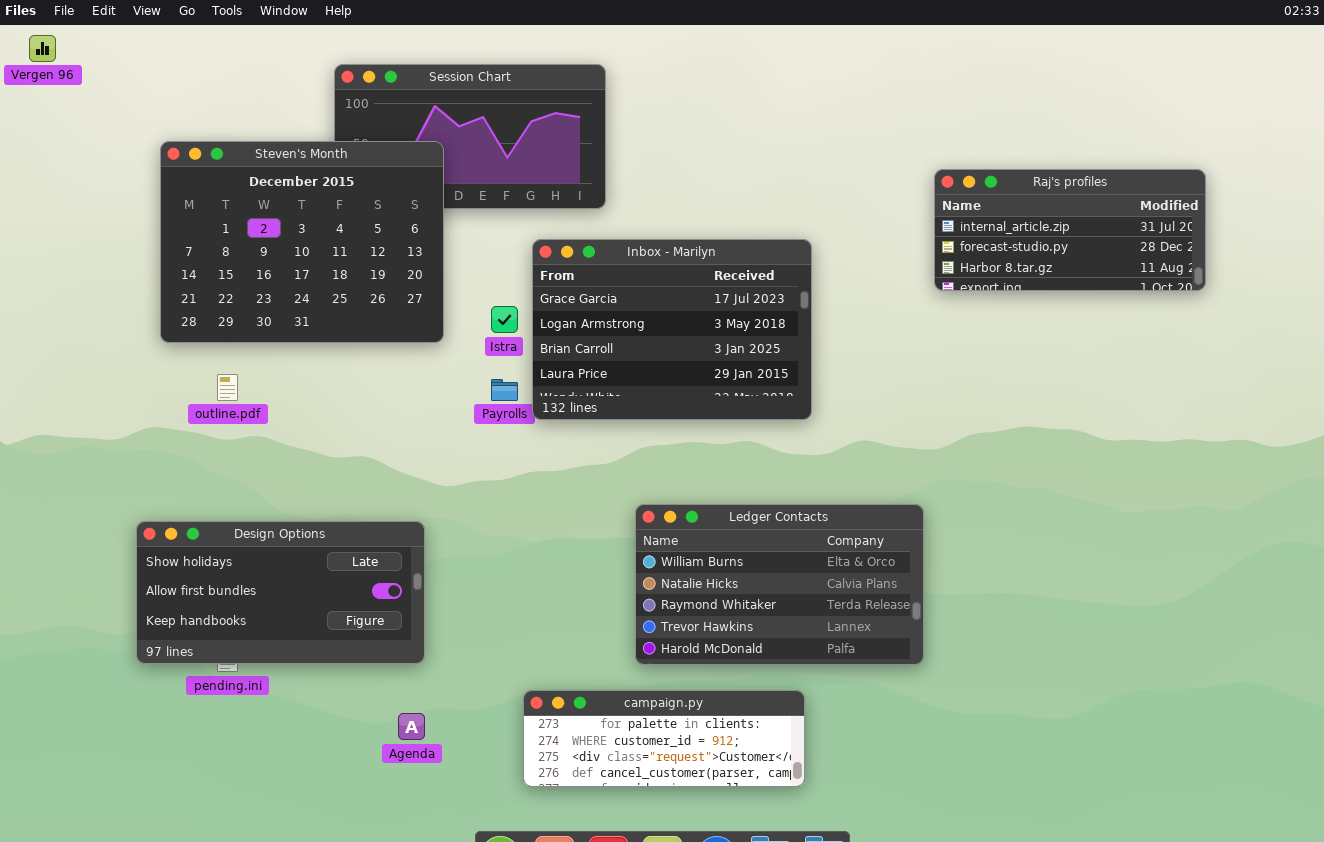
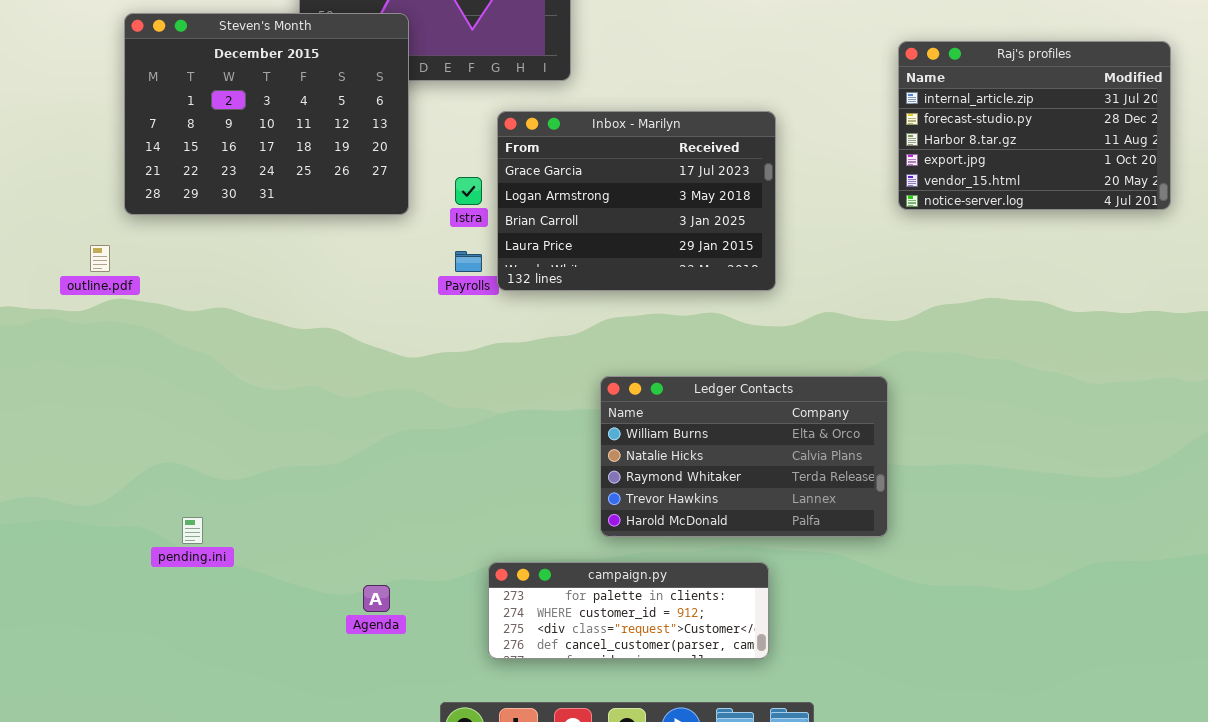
Raj's profiles: [934,169,1206,291] -> [898,41,1171,210], resized
outline.pdf: [217,374,238,401] -> [90,245,110,272], moved
Design Options: [136,521,425,664] -> none, closed

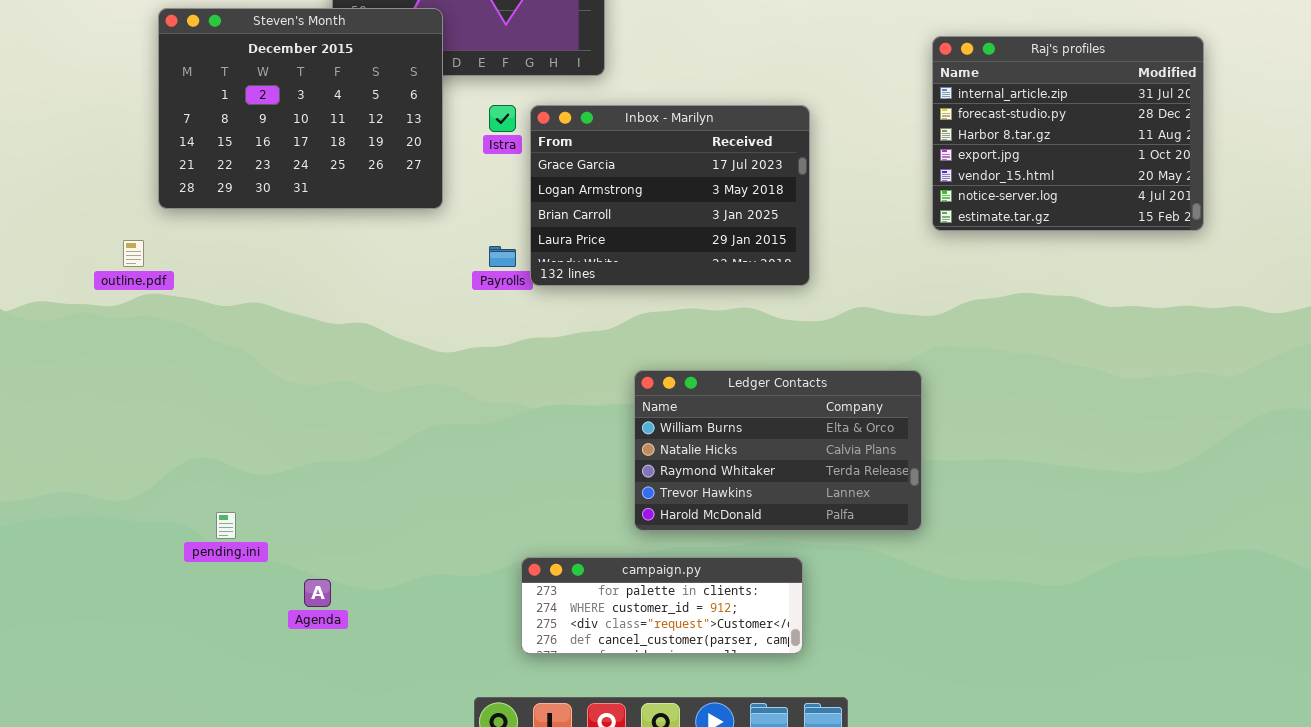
Raj's profiles: [898,41,1171,210] -> [932,36,1204,231], resized
Istra: [455,177,482,205] -> [489,105,516,132], moved
Agenda: [363,585,390,612] -> [304,579,331,607], moved

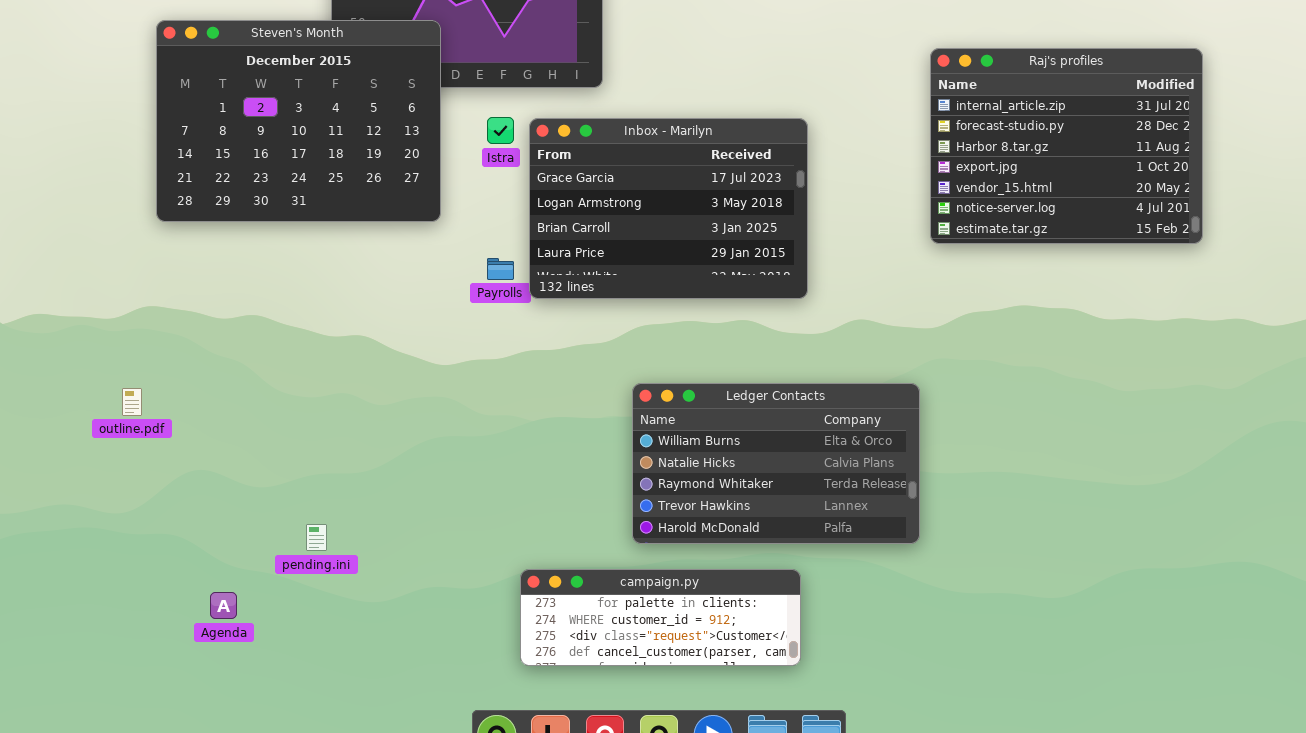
outline.pdf: [123,240,144,267] -> [122,388,142,416], moved
pending.ini: [216,512,236,539] -> [306,524,327,551], moved
Agenda: [304,579,331,607] -> [210,592,237,619], moved

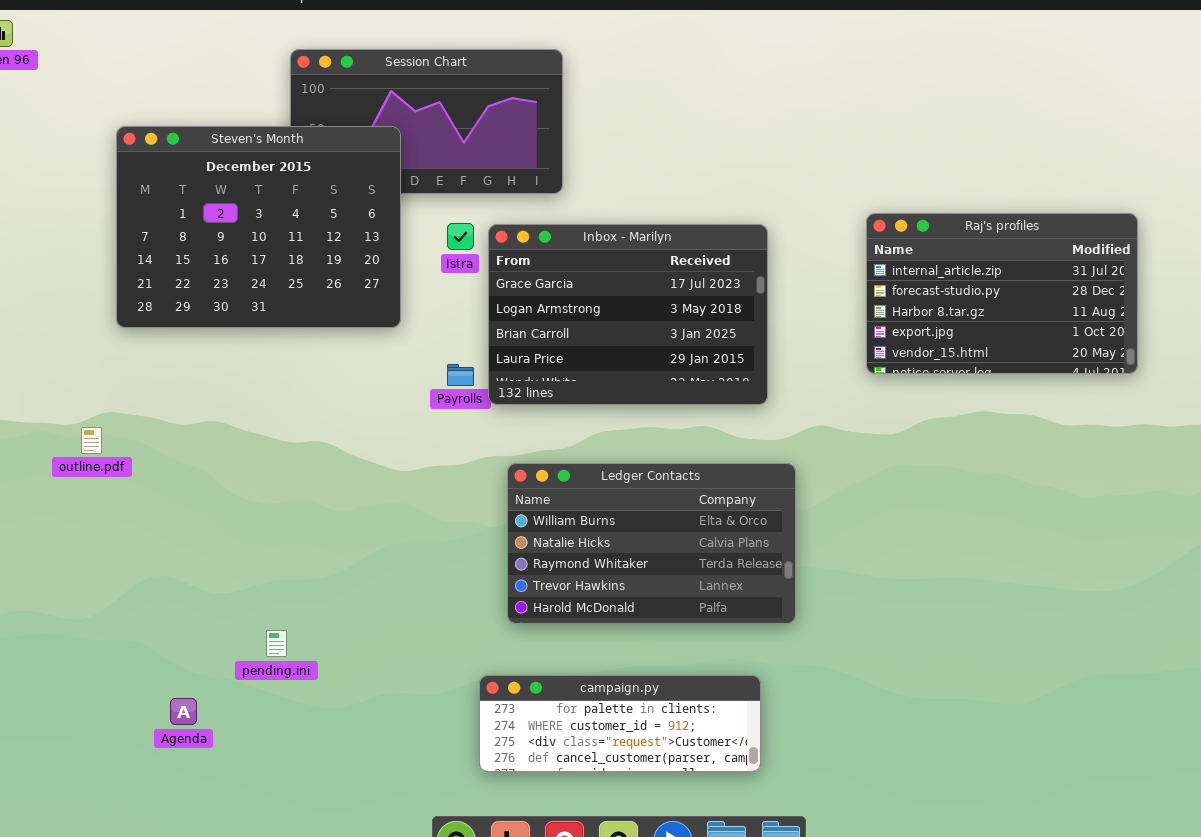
Raj's profiles: [930,48,1203,244] -> [866,213,1138,374], moved, resized
Ledger Contacts: [632,383,920,544] -> [507,463,796,624], moved
outline.pdf: [122,388,142,416] -> [81,427,102,454], moved

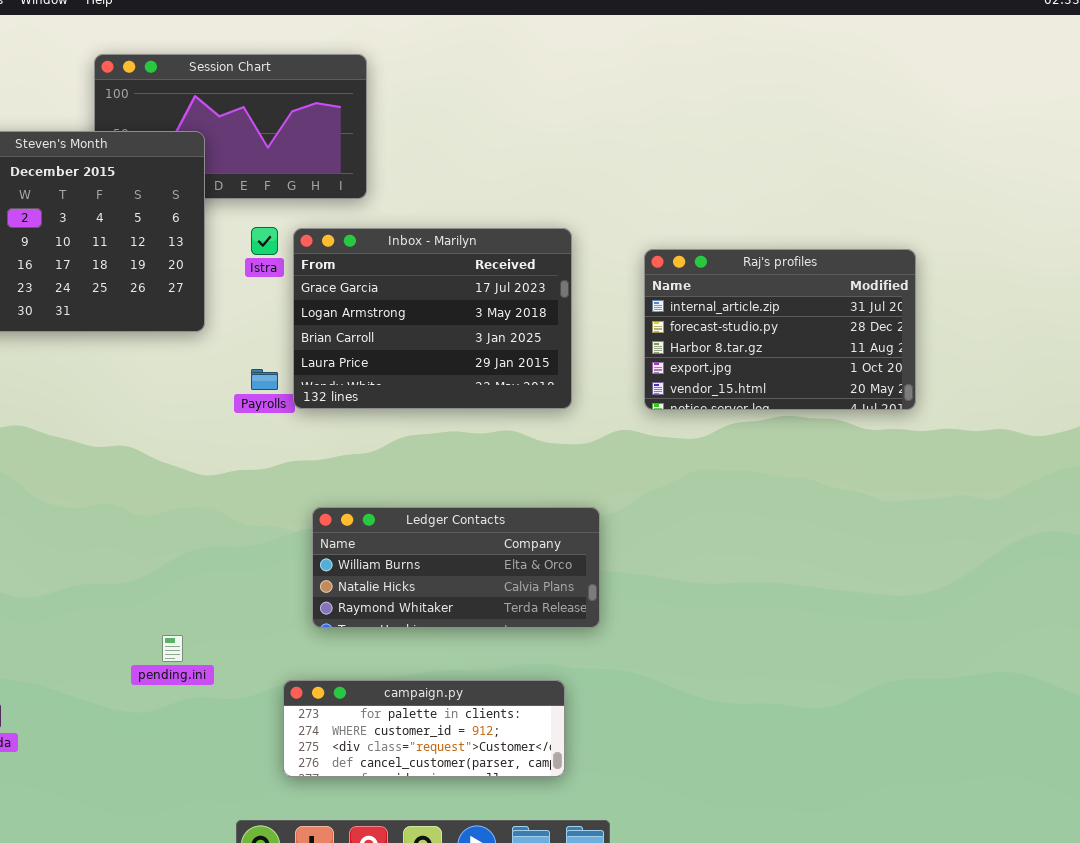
Raj's profiles: [866,213,1138,374] -> [644,249,916,410], moved
Ledger Contacts: [507,463,796,624] -> [312,507,600,628], resized
pending.ini: [266,630,287,657] -> [162,635,183,662], moved

